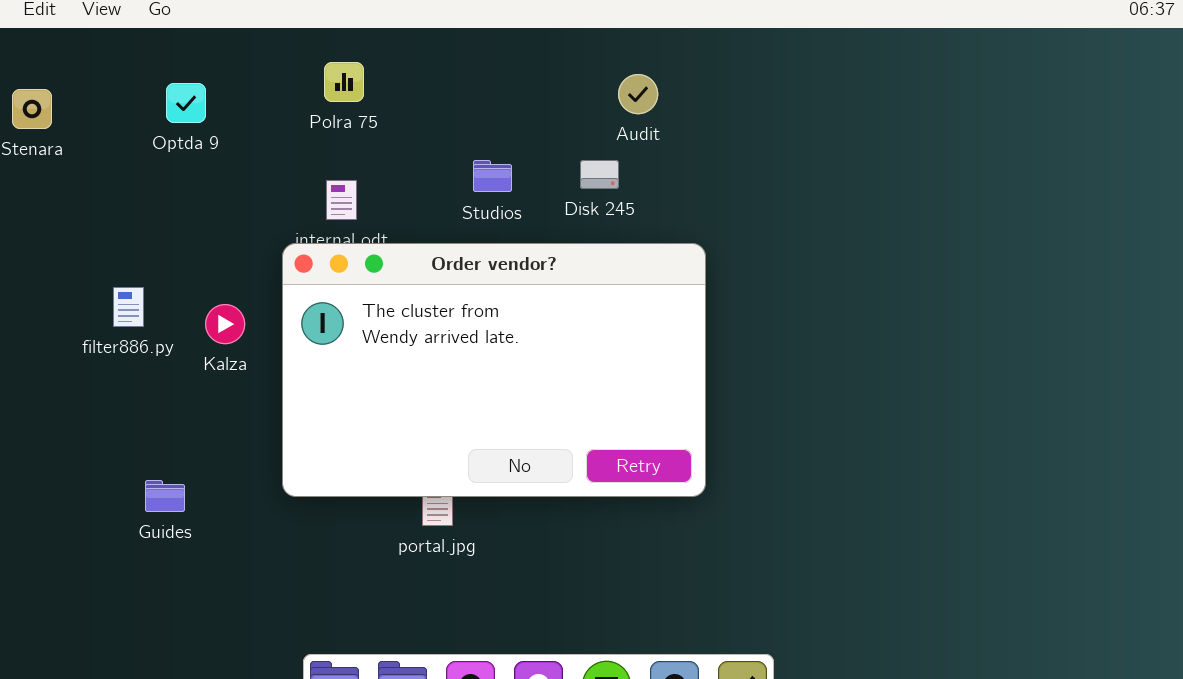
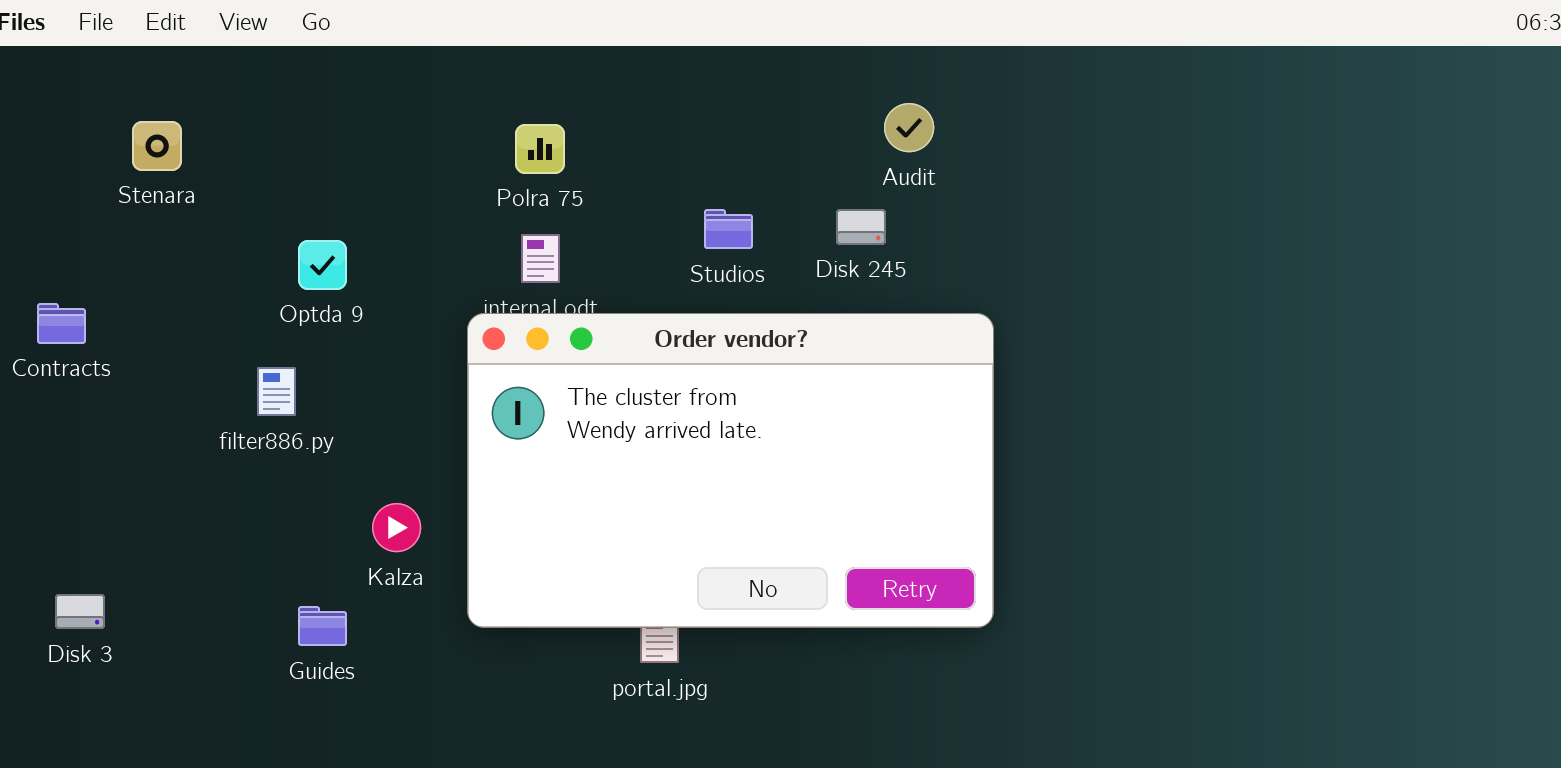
Polra 75: [324,62,364,102] -> [515,124,565,174], moved
Optda 9: [166,83,206,123] -> [298,240,347,290], moved
Kalza: [205,304,245,344] -> [372,503,421,552], moved

